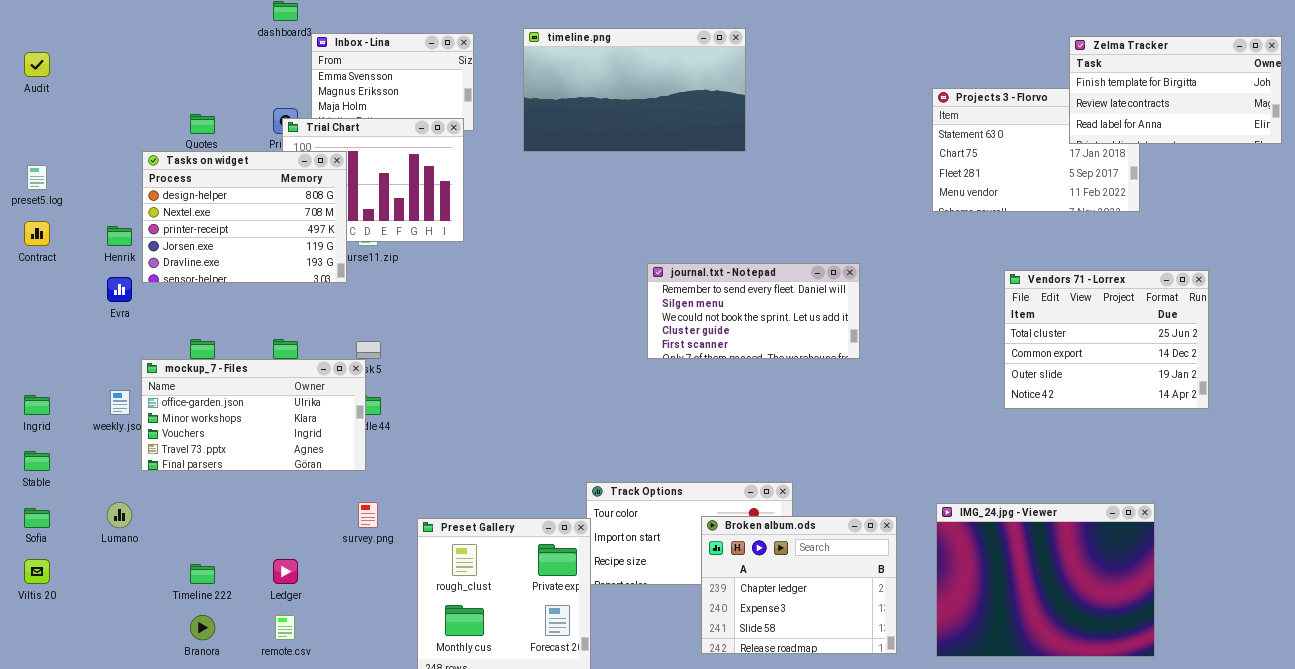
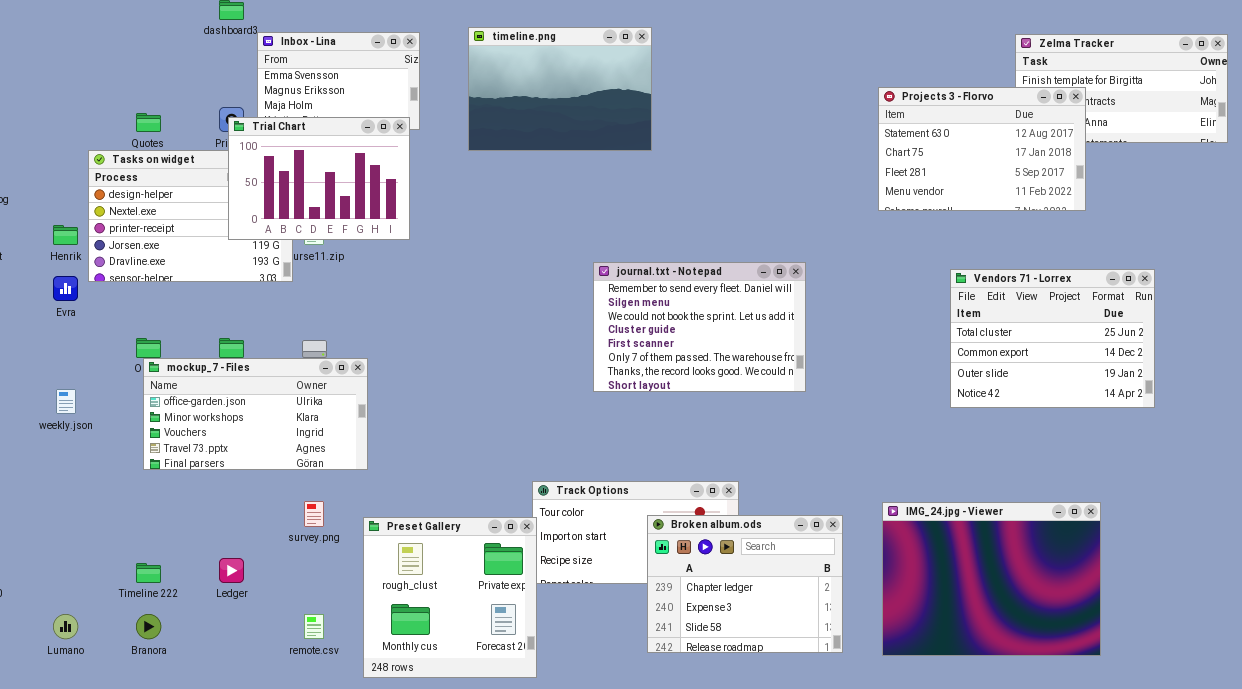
timeline.png: [523,28,746,152] -> [468,27,652,151], resized
Projects 3 - Florvo: [932,88,1140,212] -> [878,87,1086,211], raised
Trial Chart: [282,118,464,242] -> [228,117,410,240], raised
journal.txt - Notepad: [647,263,860,359] -> [593,262,806,392], resized
mockup_7 - Files: [141,359,366,471] -> [143,358,368,470], moved
Lumano: [107,502,132,528] -> [53,614,78,639], moved
remote.csv: [275,615,295,640] -> [304,614,324,639], moved

